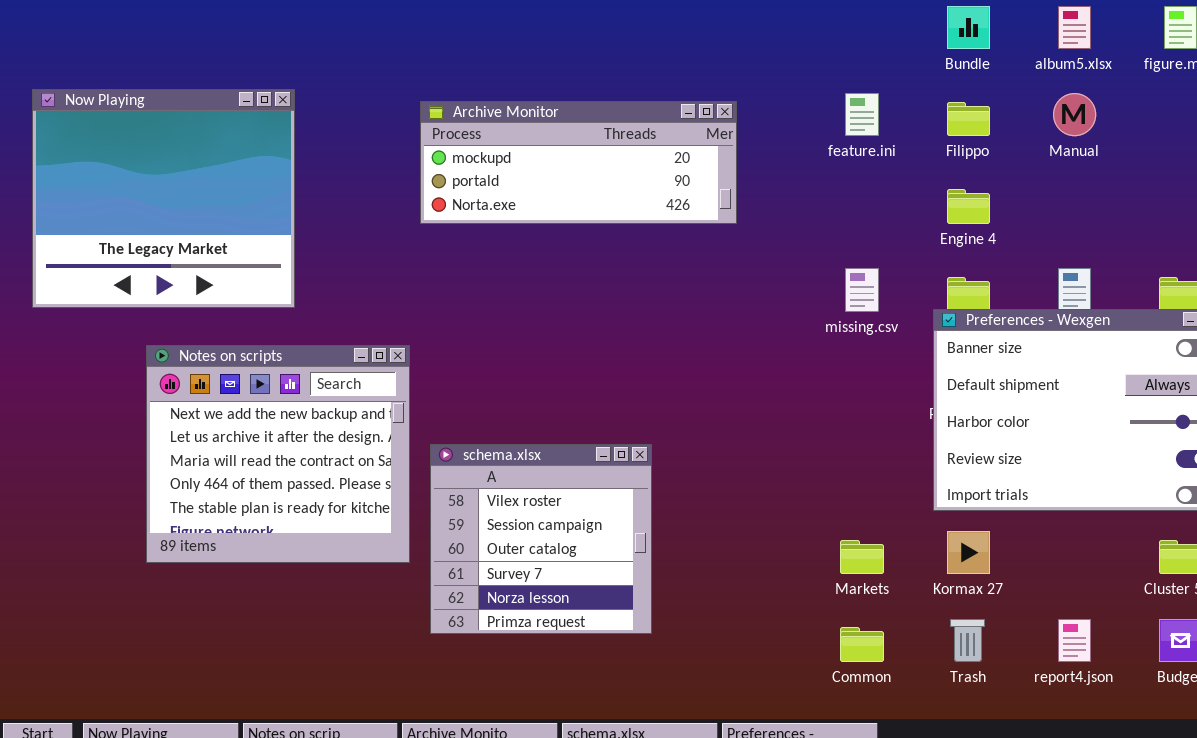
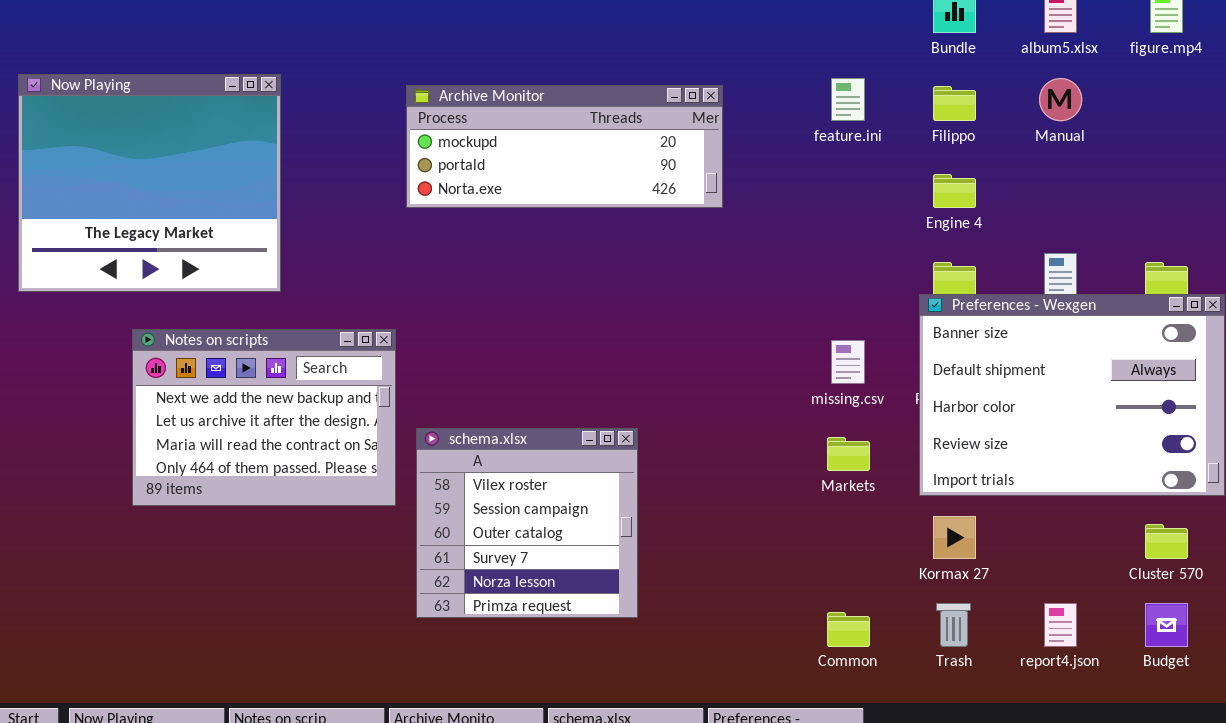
missing.csv: [845,268,879,312] -> [831,340,865,384], moved
Notes on scripts: [146,345,410,563] -> [132,329,396,506], resized
Markets: [840,540,884,574] -> [827,437,870,471], moved

